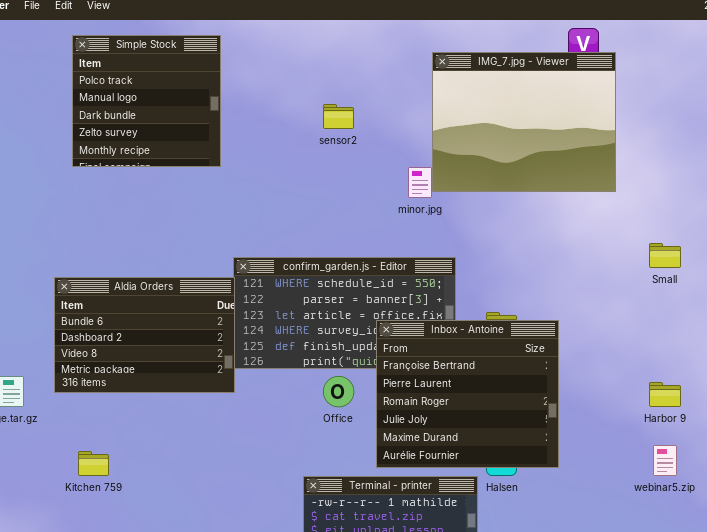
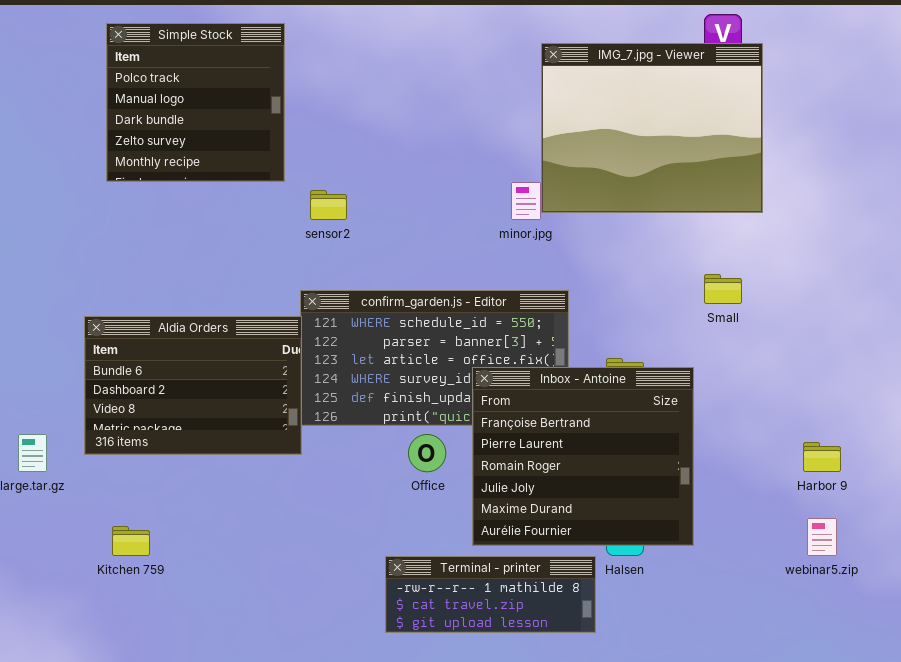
sensor2: [323,104,354,129] -> [310,190,347,220], moved
Small: [649,243,681,268] -> [704,274,742,304], moved

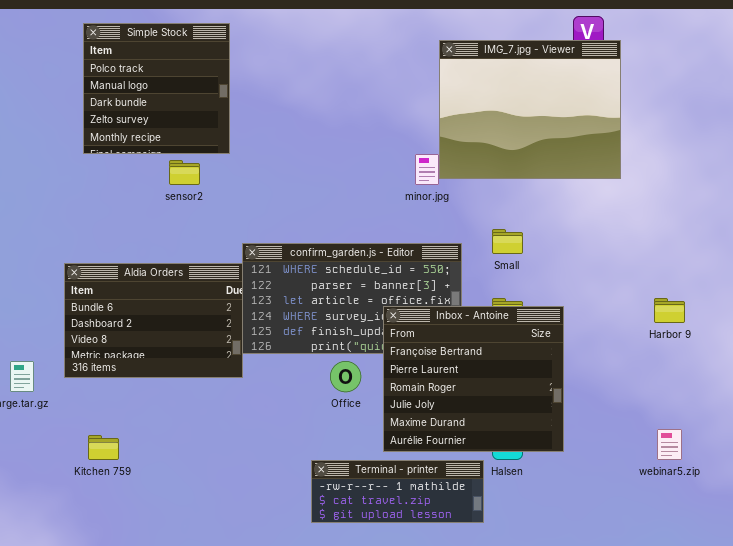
sensor2: [310,190,347,220] -> [169,160,200,185], moved
Small: [704,274,742,304] -> [492,229,523,254], moved
Harbor 9: [803,442,841,472] -> [654,298,685,323], moved

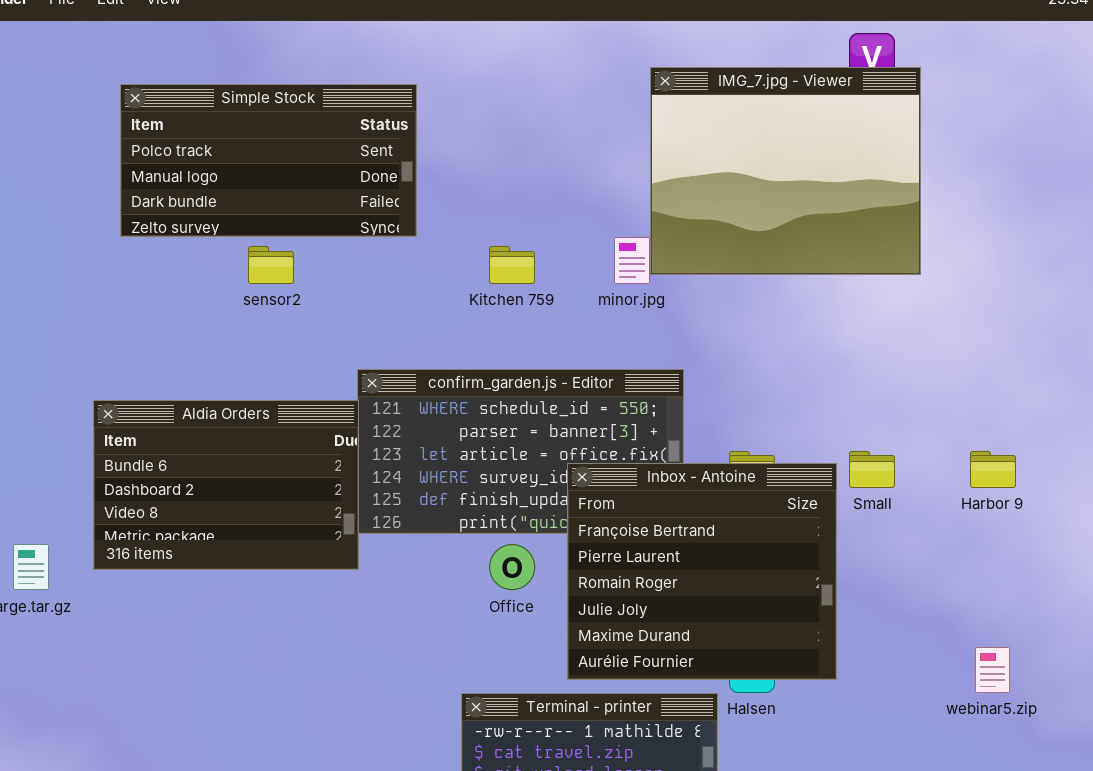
Simple Stock: [83,23,230,154] -> [120,84,417,237], resized
Small: [492,229,523,254] -> [849,451,895,488], moved
Kitchen 759: [88,435,119,460] -> [489,246,535,284], moved

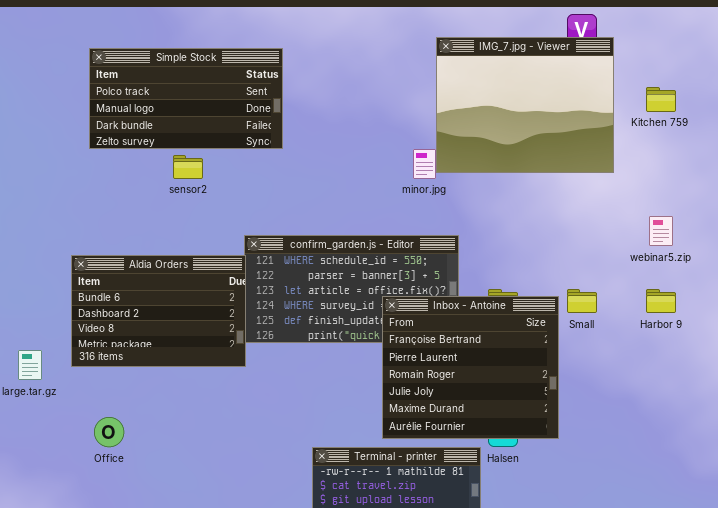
Kitchen 759: [489,246,535,284] -> [646,87,676,112], moved
Office: [489,544,535,590] -> [94,417,124,447], moved
webinar5.zip: [975,647,1010,693] -> [649,216,673,246], moved

